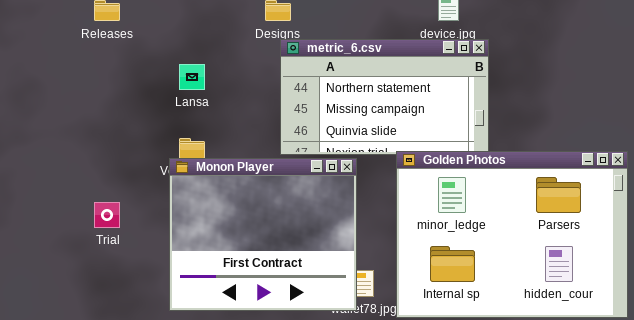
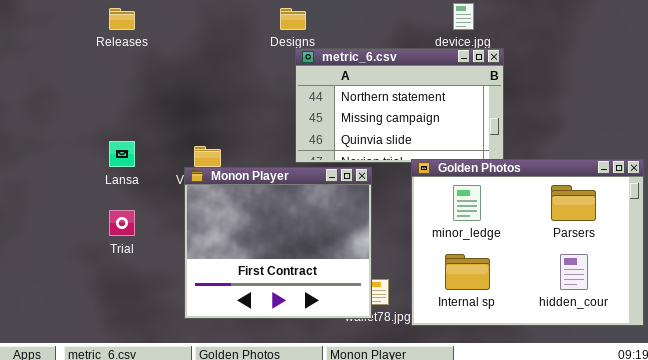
Lansa: [179,64,205,90] -> [109,141,135,167], moved

